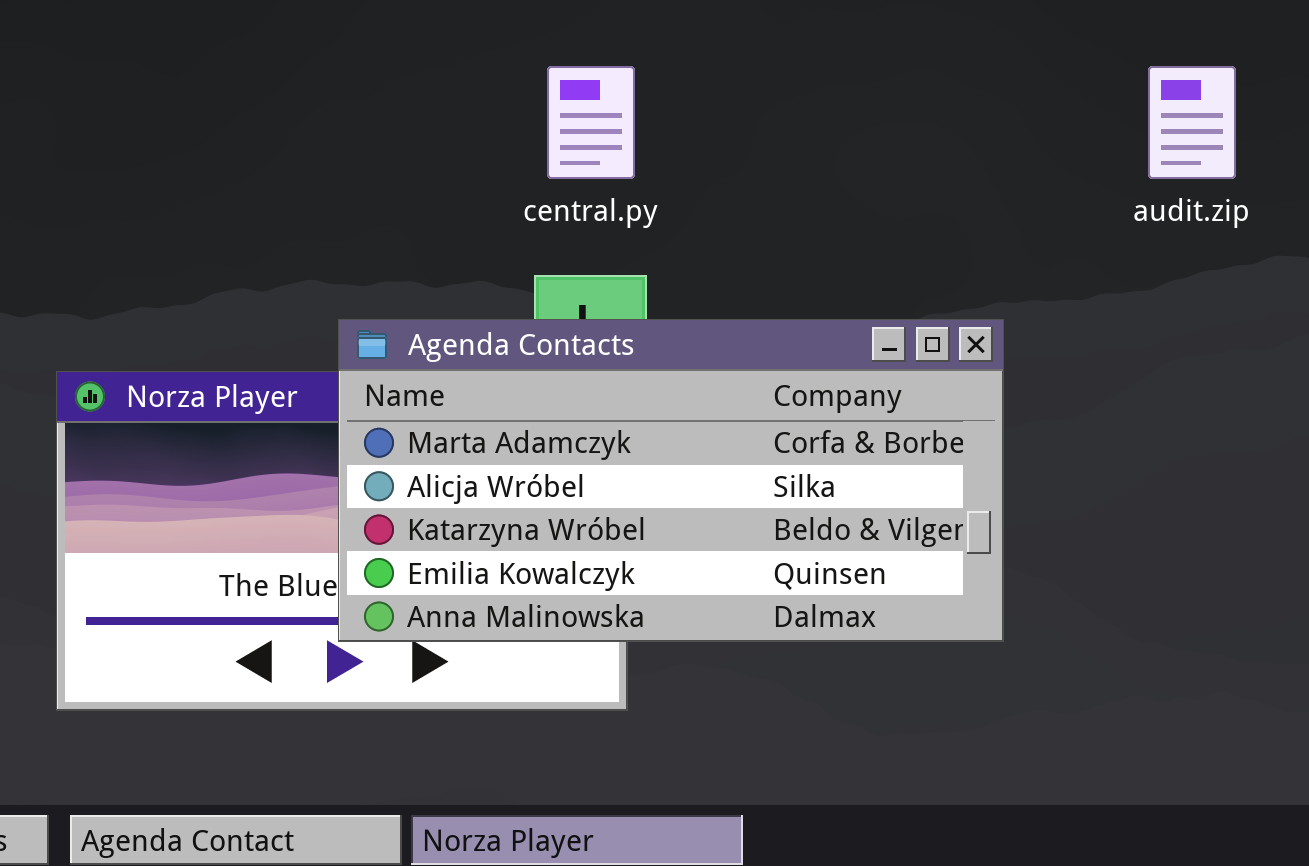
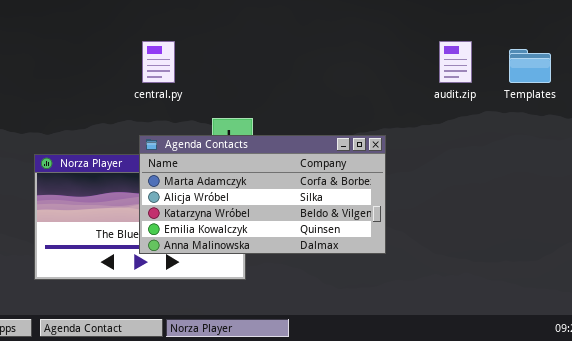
central.py: [547,66,635,179] -> [142,41,175,83], moved

